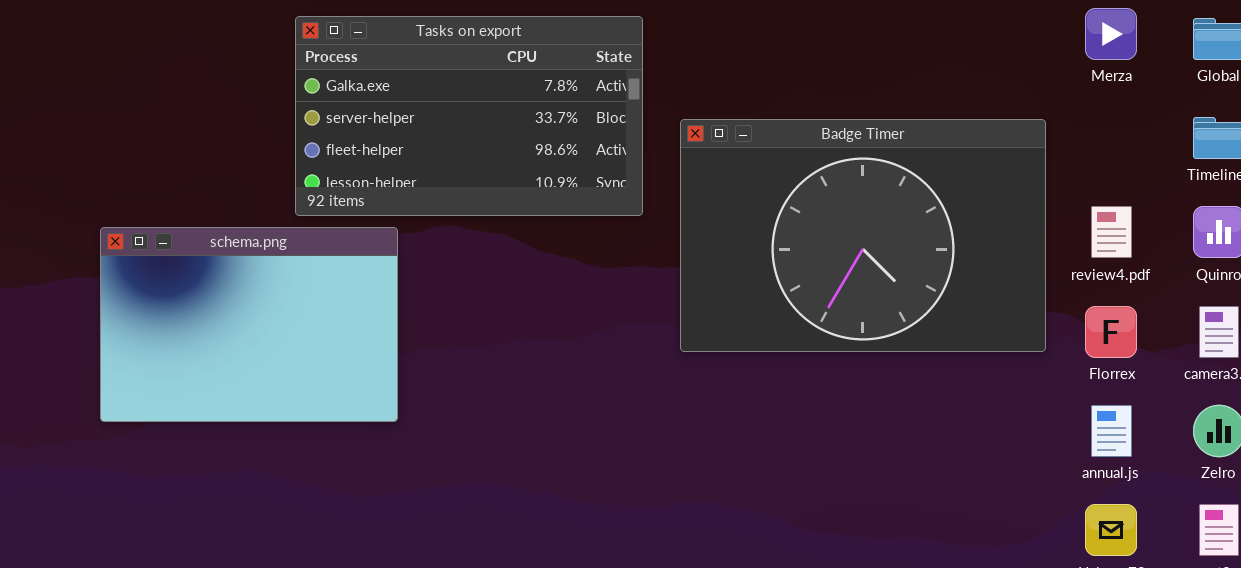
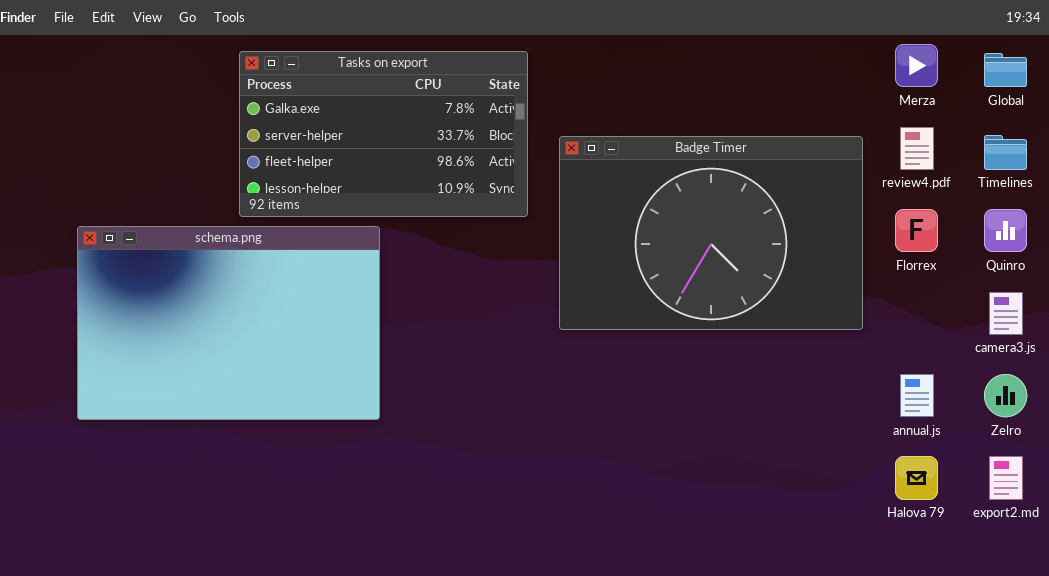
review4.pdf: [1091,206,1132,258] -> [900,127,934,170], moved
schema.png: [100,227,398,422] -> [77,226,380,420], resized
Florrex: [1085,306,1137,358] -> [895,209,938,252], moved

